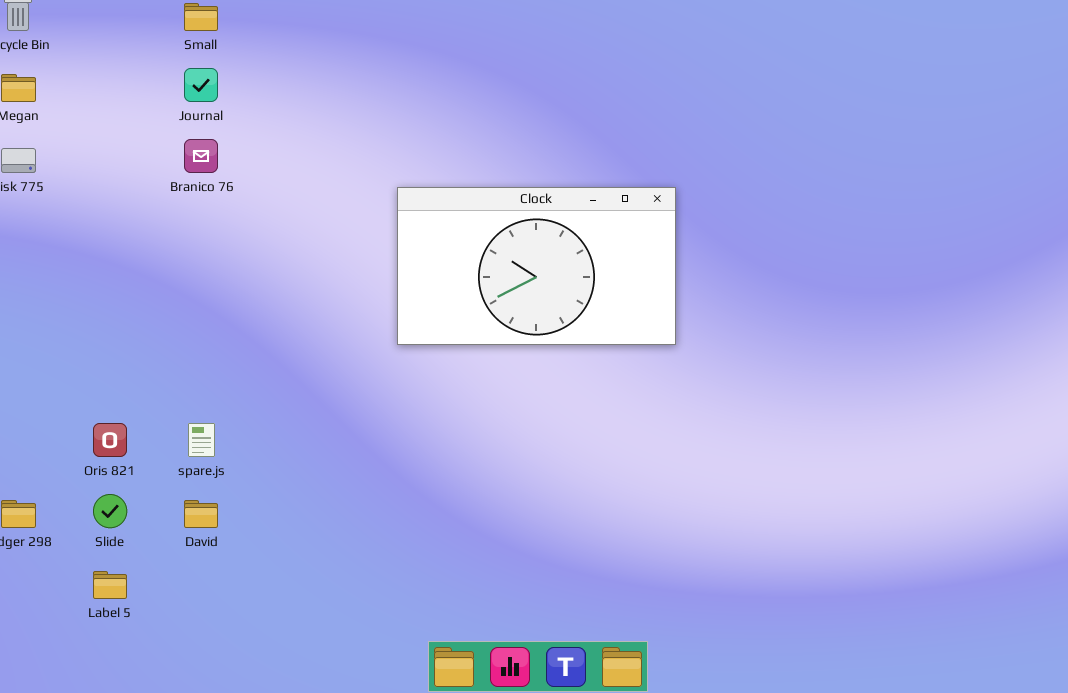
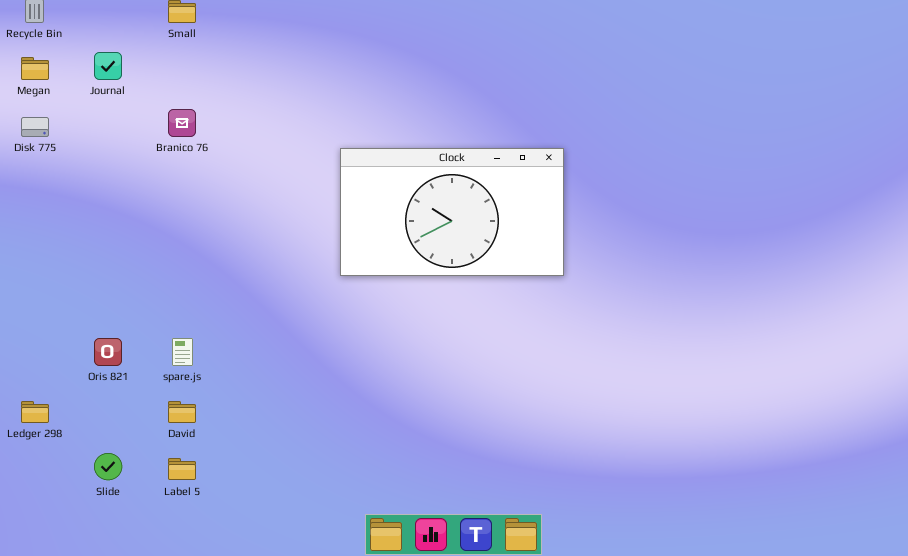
Journal: [184,68,218,102] -> [94,52,122,80], moved
Slide: [93,494,127,528] -> [94,453,122,480], moved
Label 5: [93,571,127,599] -> [168,458,196,480], moved

